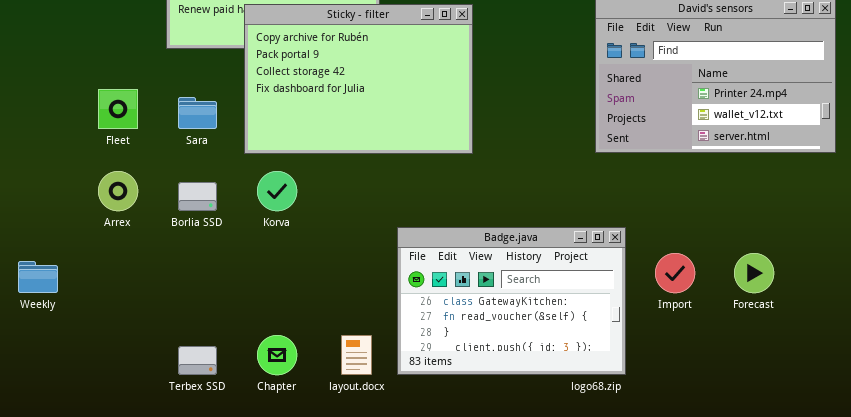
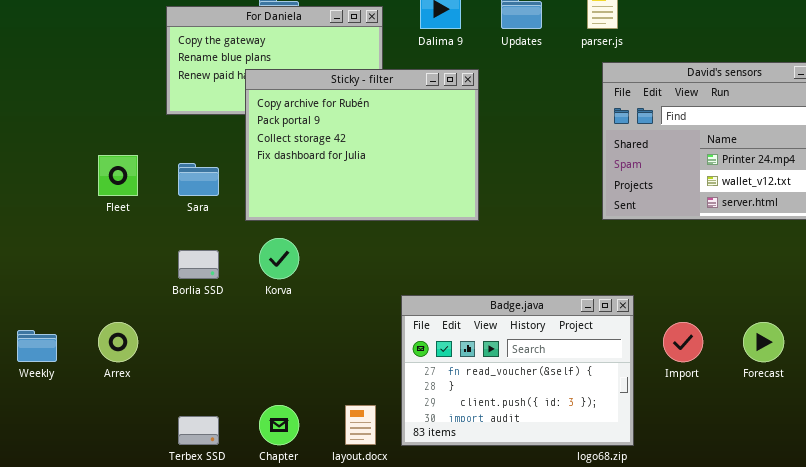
Arrex: [98,171,138,211] -> [98,322,138,362], moved
Badge.java: [397,227,626,375] -> [401,295,634,446], scrolled down 1 row

